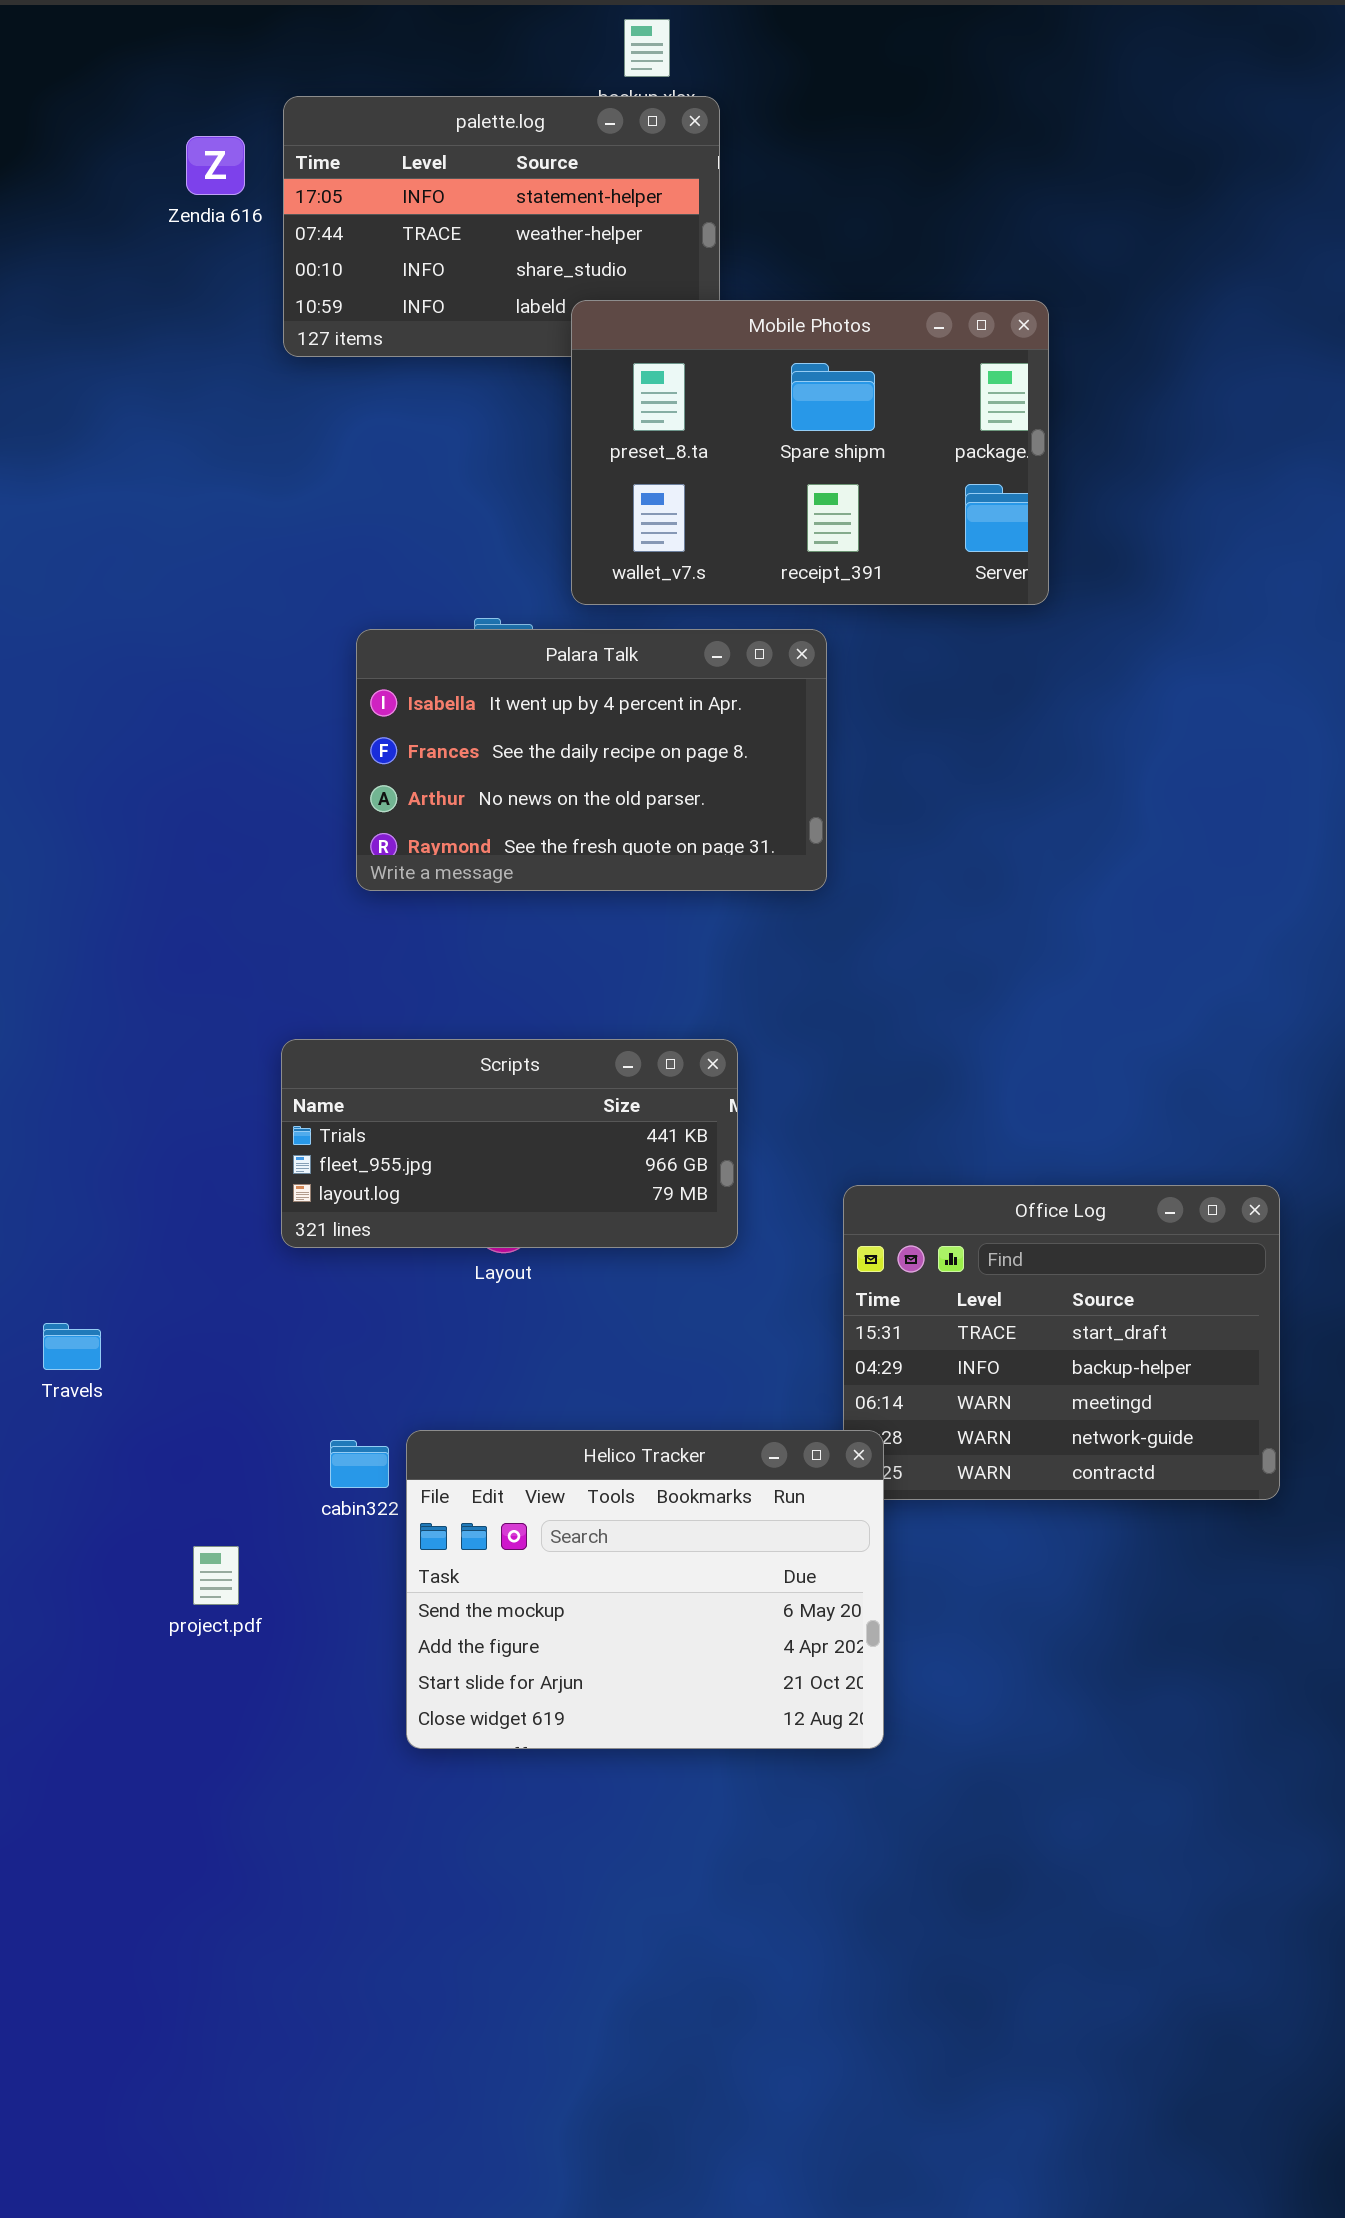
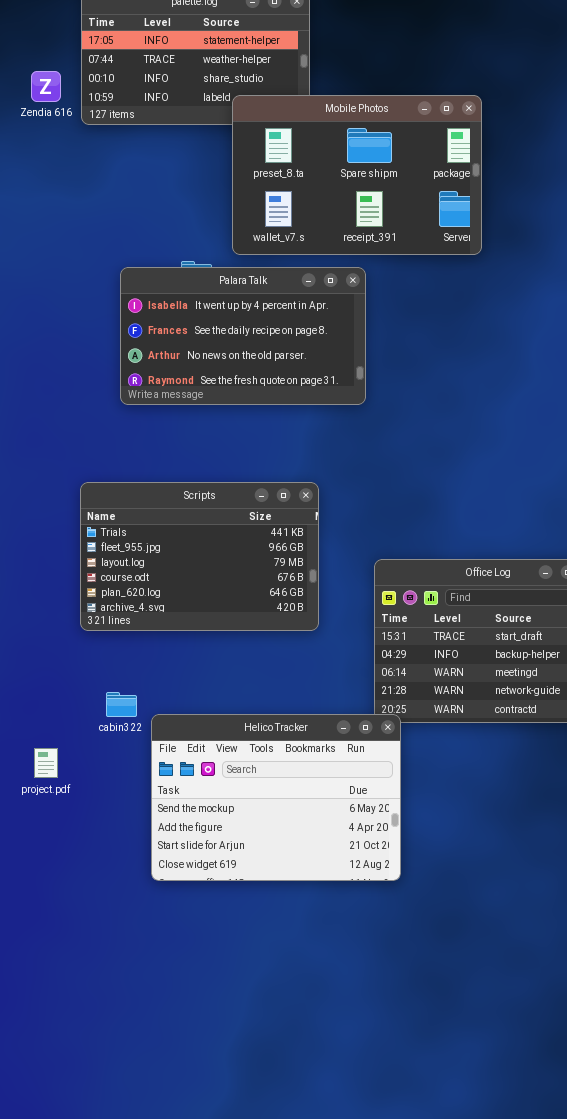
Zendia 616: [186,136,245,195] -> [31,71,61,102], moved
Scripts: [281,1039,738,1248] -> [80,482,319,631], resized
Helico Tracker: [406,1430,884,1749] -> [151,714,401,881], moved

